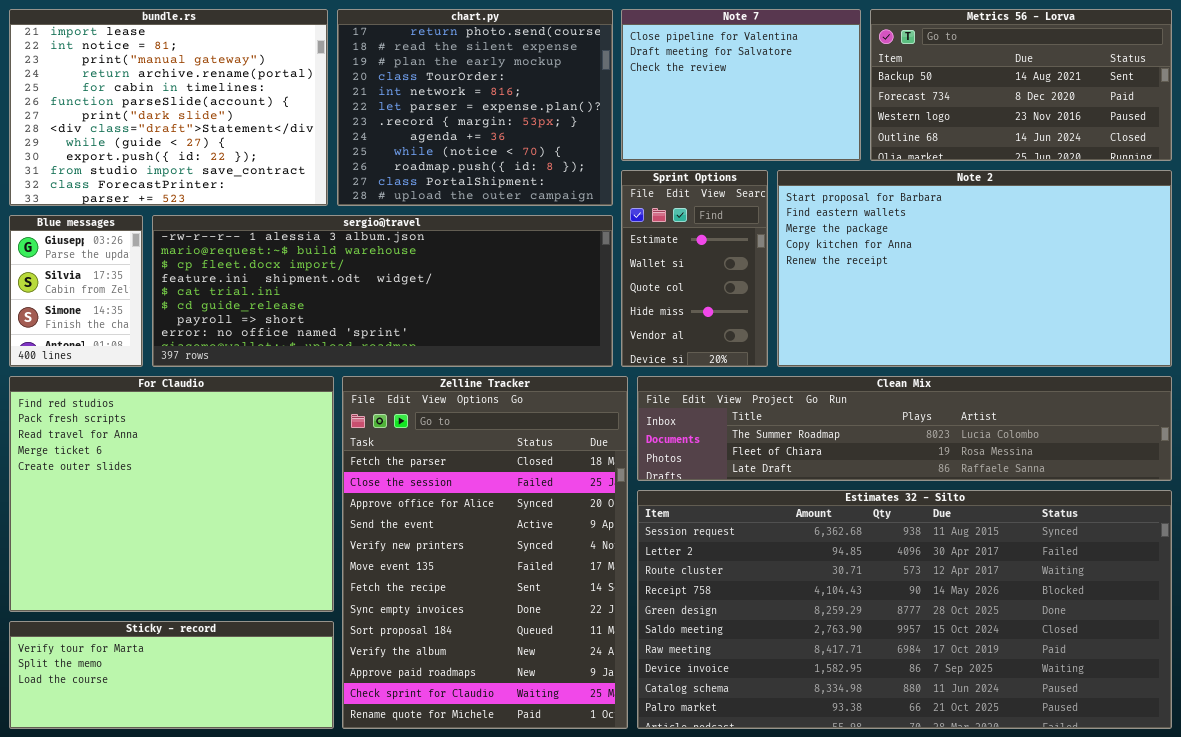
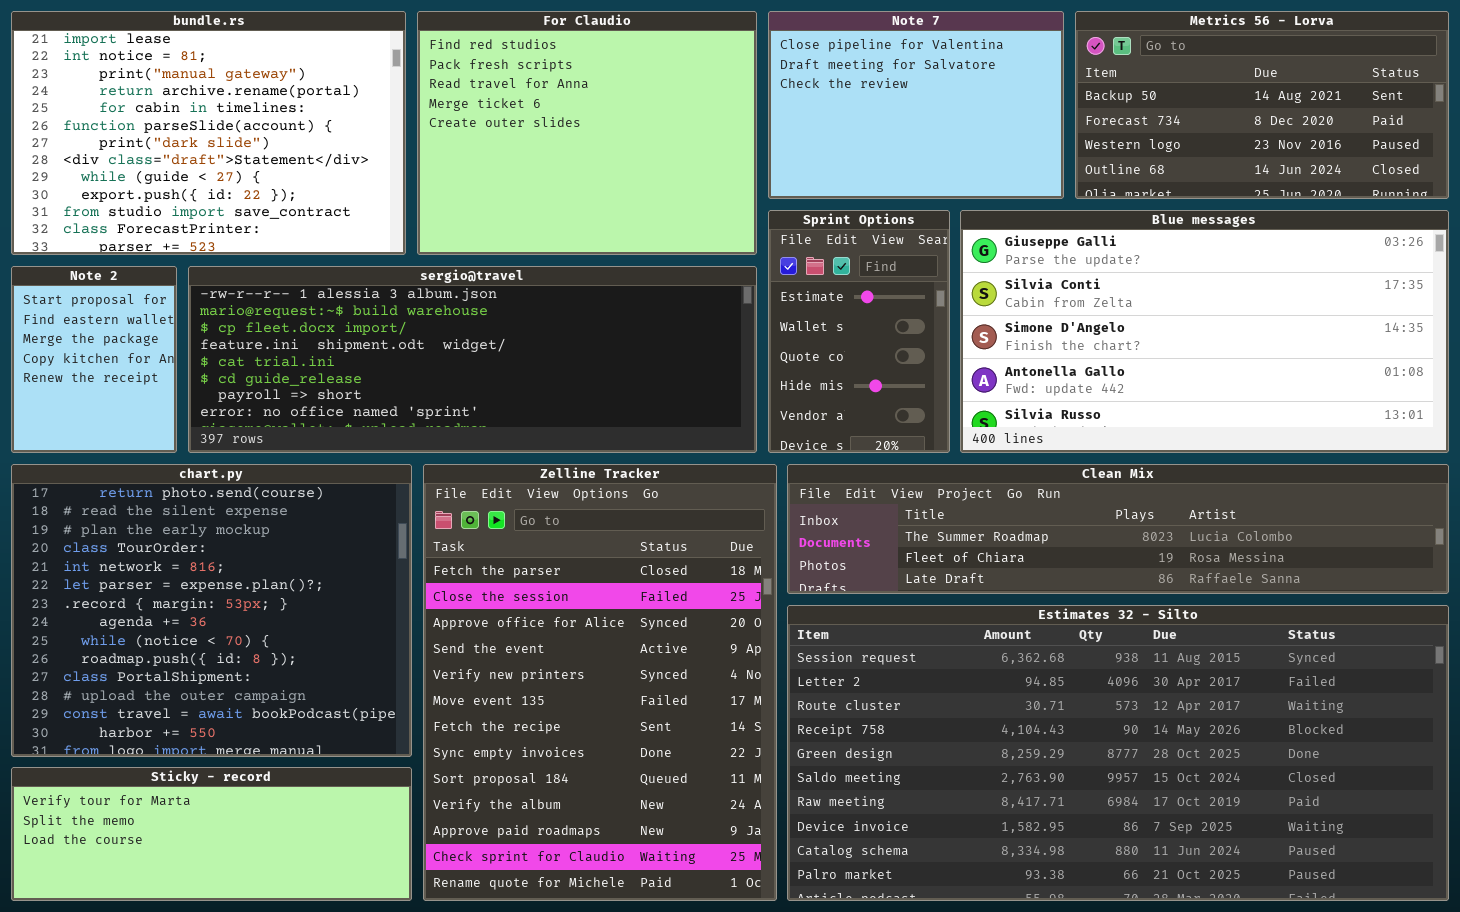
chart.py: [337,9,613,206] -> [11,464,412,757], moved, resized
Note 2: [777,170,1172,367] -> [11,266,177,453], moved, resized
Blue messages: [9,215,143,367] -> [960,210,1449,453], moved, resized
For Claudio: [9,376,334,612] -> [417,11,757,255], moved, resized

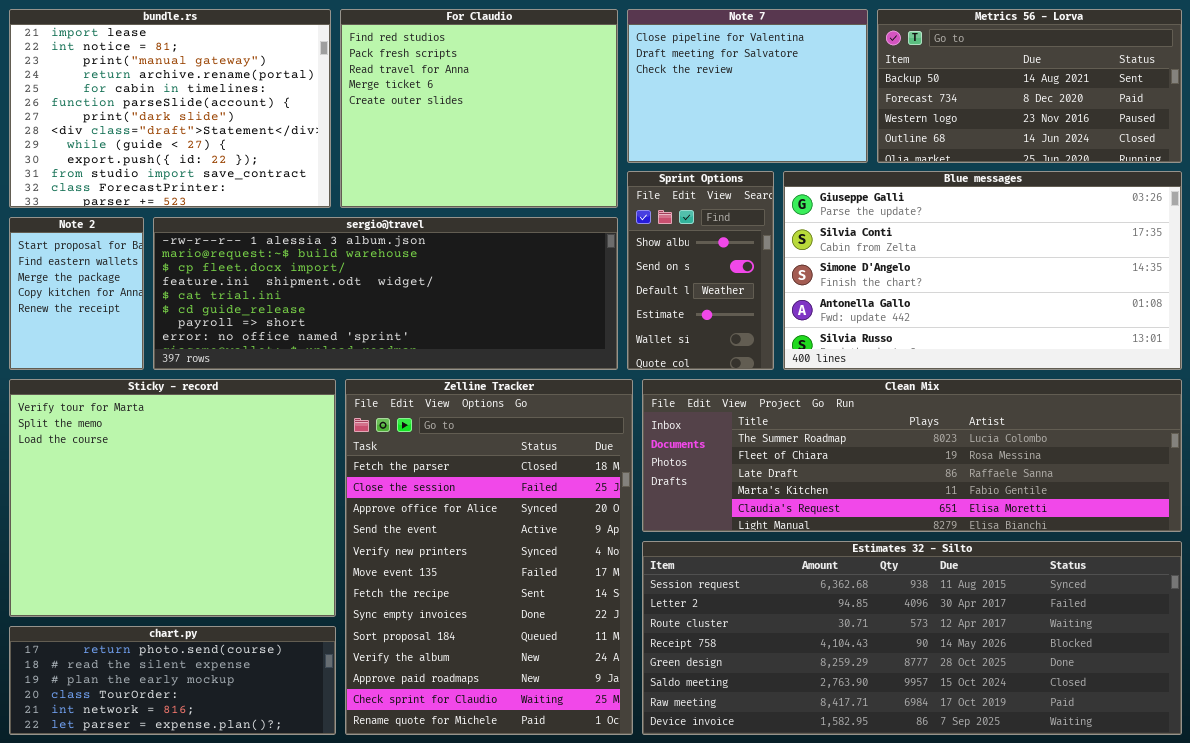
Sprint Options: [768,210,950,453] -> [627,171,774,370], scrolled up 3 rows
chart.py: [11,464,412,757] -> [9,626,336,735], moved, resized
Clean Mix: [787,464,1449,594] -> [642,379,1182,532], resized
Estimates 32 - Silto: [787,605,1449,901] -> [642,541,1182,735], resized
Sticky - record: [11,767,412,901] -> [9,379,336,617], moved, resized

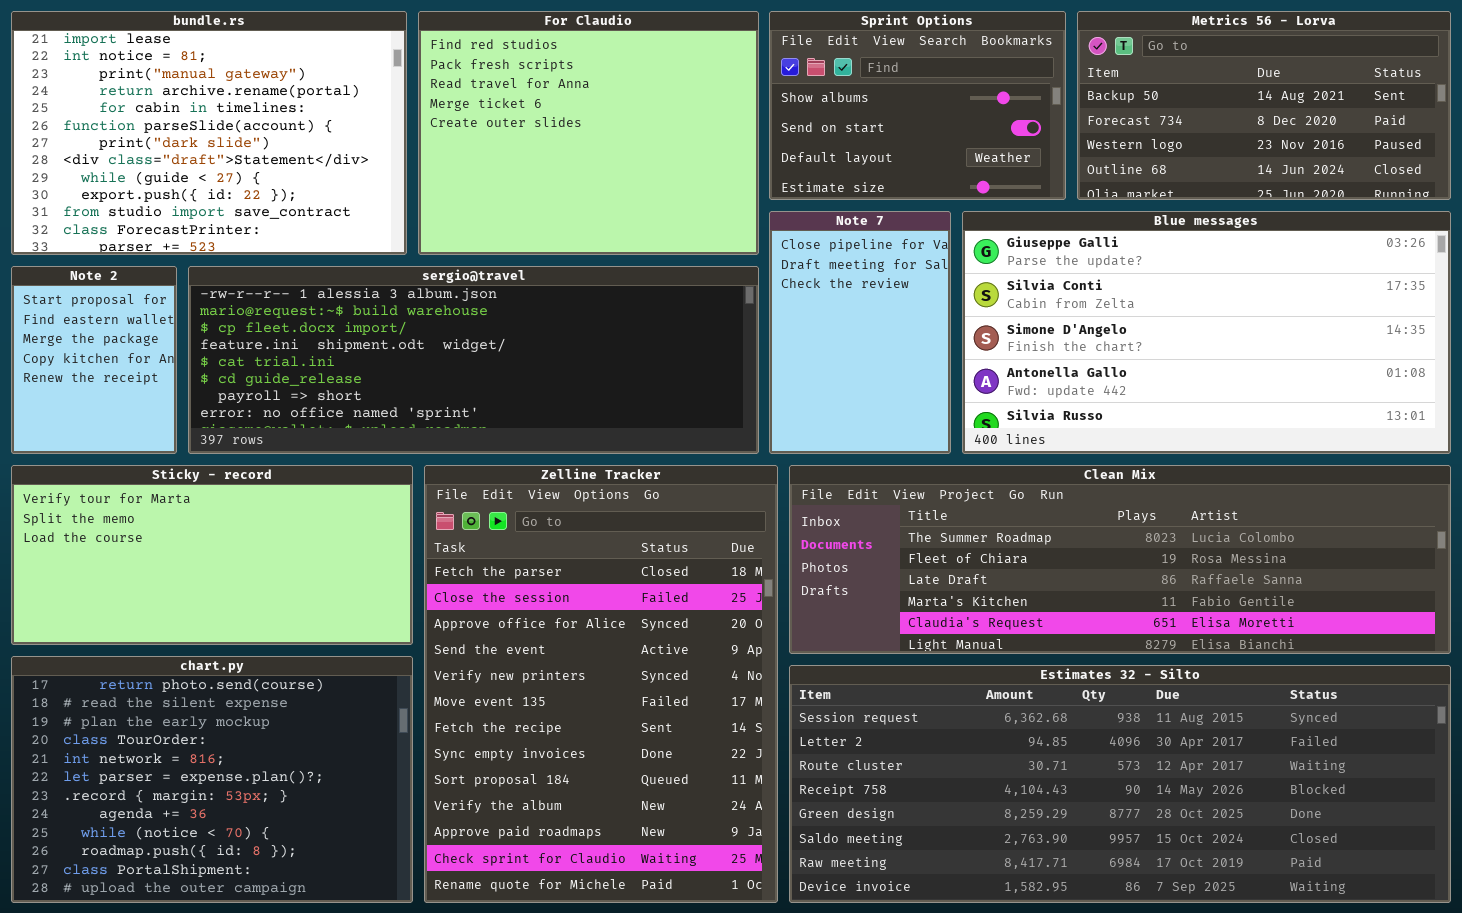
Note 7: [627,9,868,163] -> [769,211,951,454], moved, resized
Sprint Options: [627,171,774,370] -> [769,11,1066,200], moved, resized
Sticky - record: [9,379,336,617] -> [11,465,413,645], resized
chart.py: [9,626,336,735] -> [11,656,413,903], resized

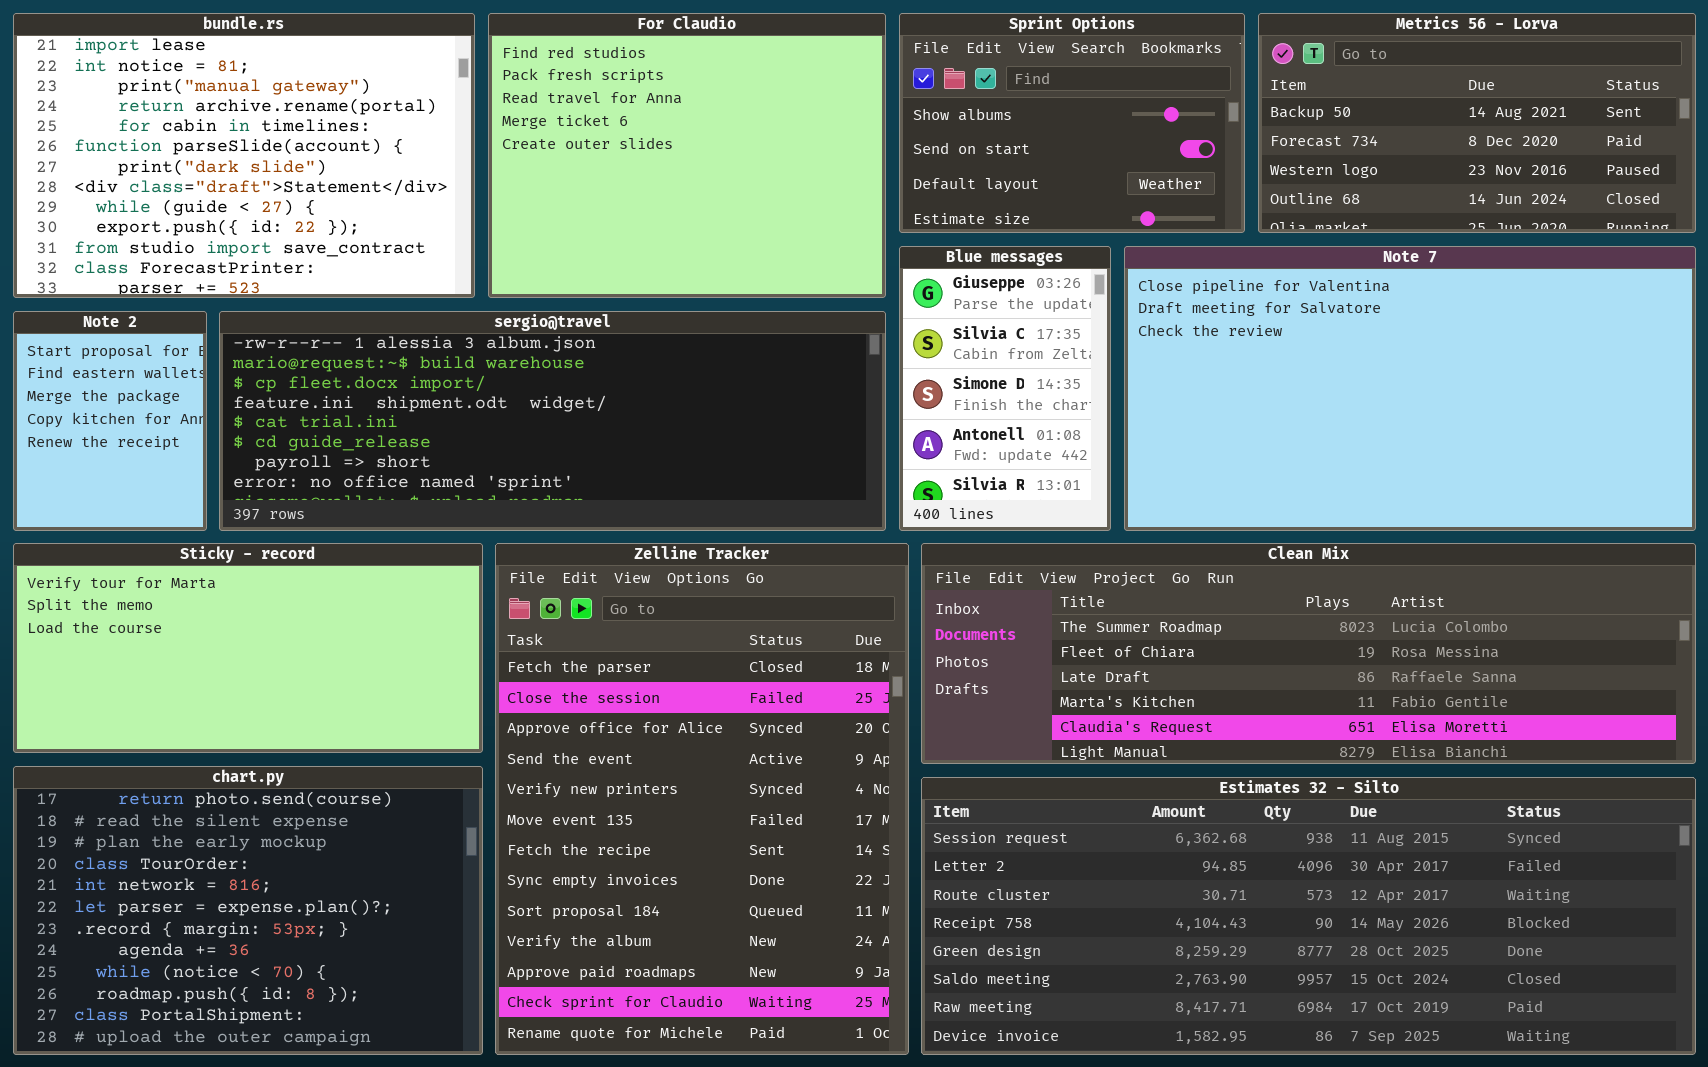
Note 7: [769,211,951,454] -> [1124,246,1696,531], moved, resized
Blue messages: [962,211,1451,454] -> [899,246,1111,531], moved, resized

